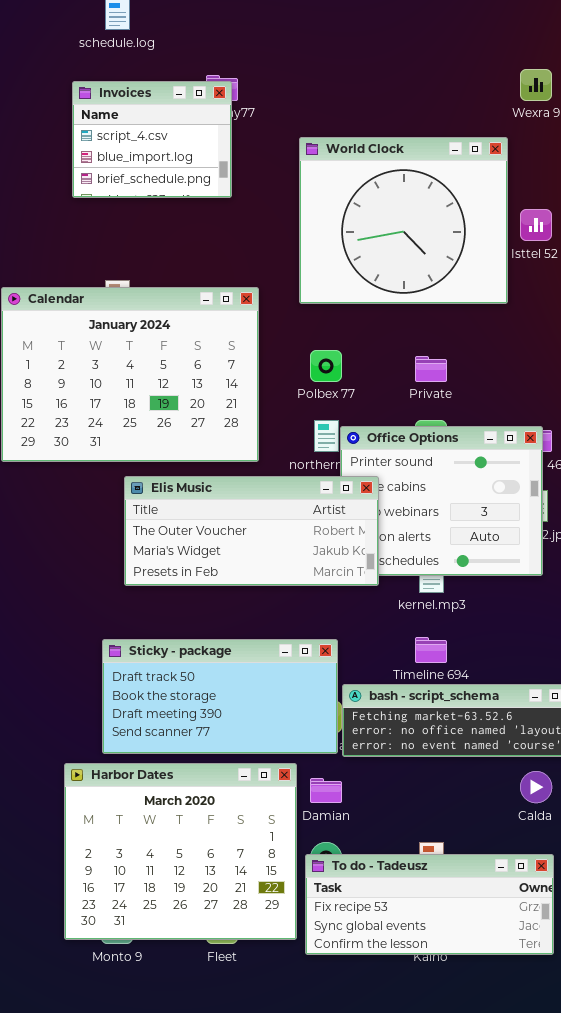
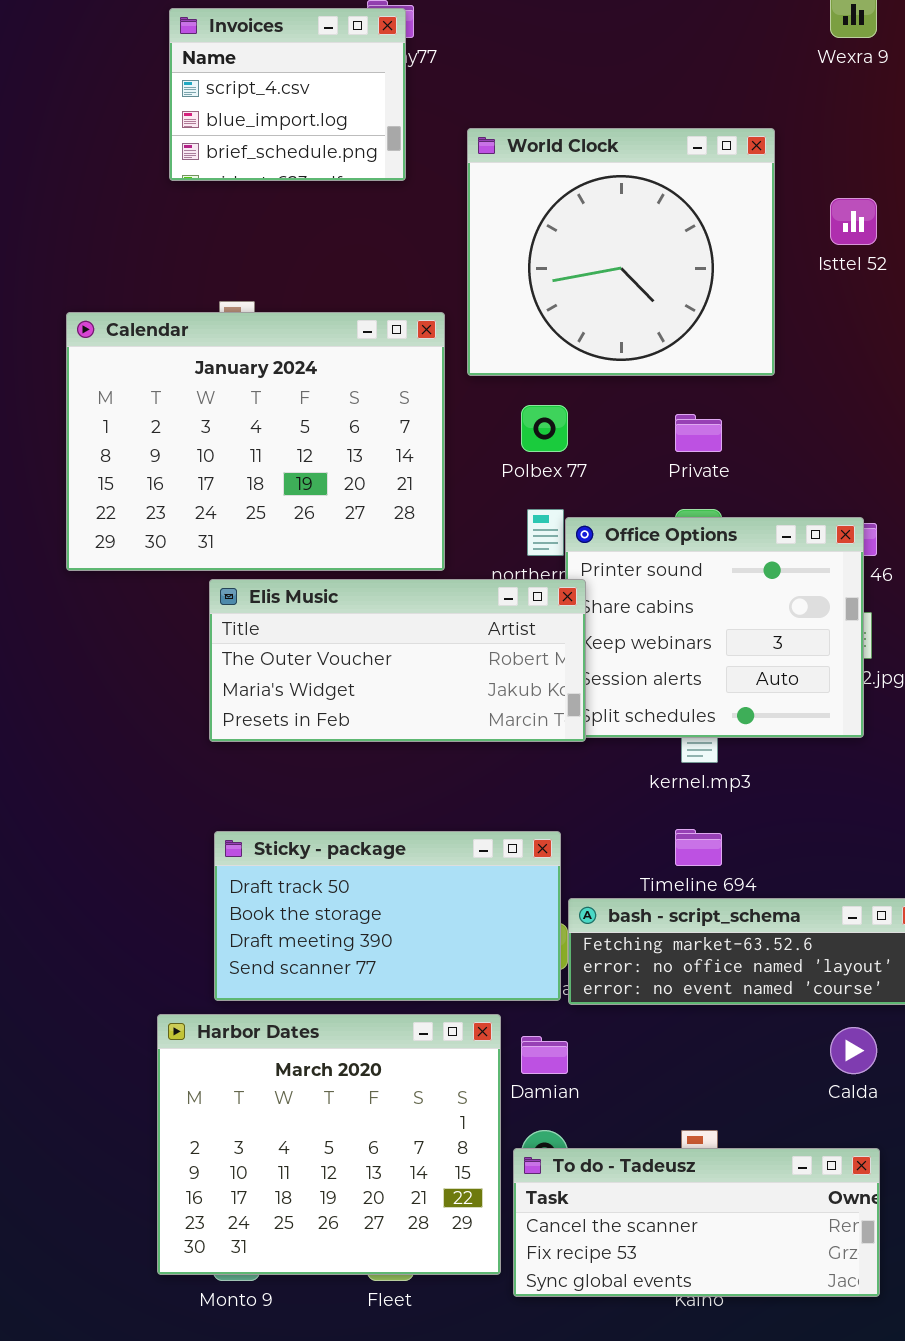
World Clock: [299,137,508,304] -> [467,128,775,376], moved
Elis Music: [124,476,379,586] -> [209,579,586,742], moved
To do - Tadeusz: [305,854,554,955] -> [513,1148,880,1297], scrolled up 1 row

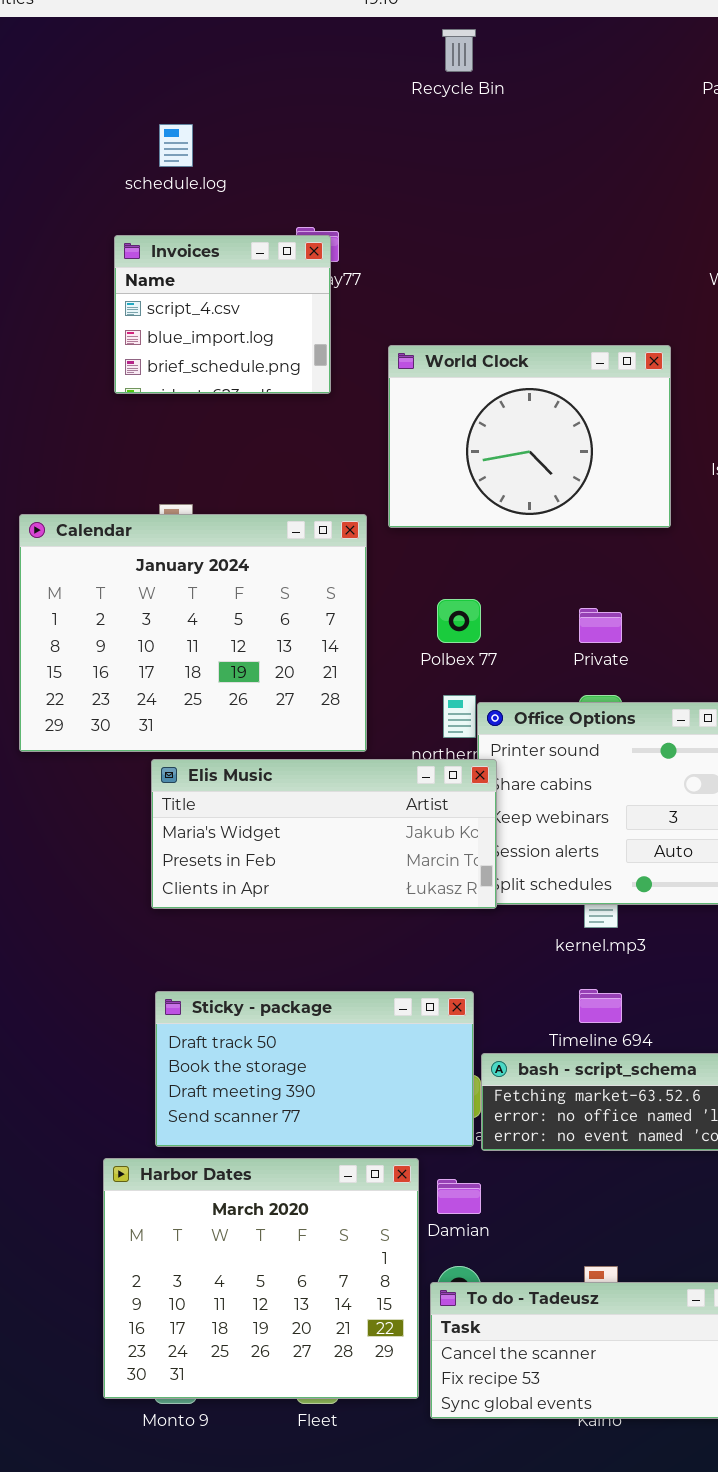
World Clock: [467,128,775,376] -> [388,345,671,528], resized
Elis Music: [209,579,586,742] -> [151,759,497,909], scrolled down 1 row

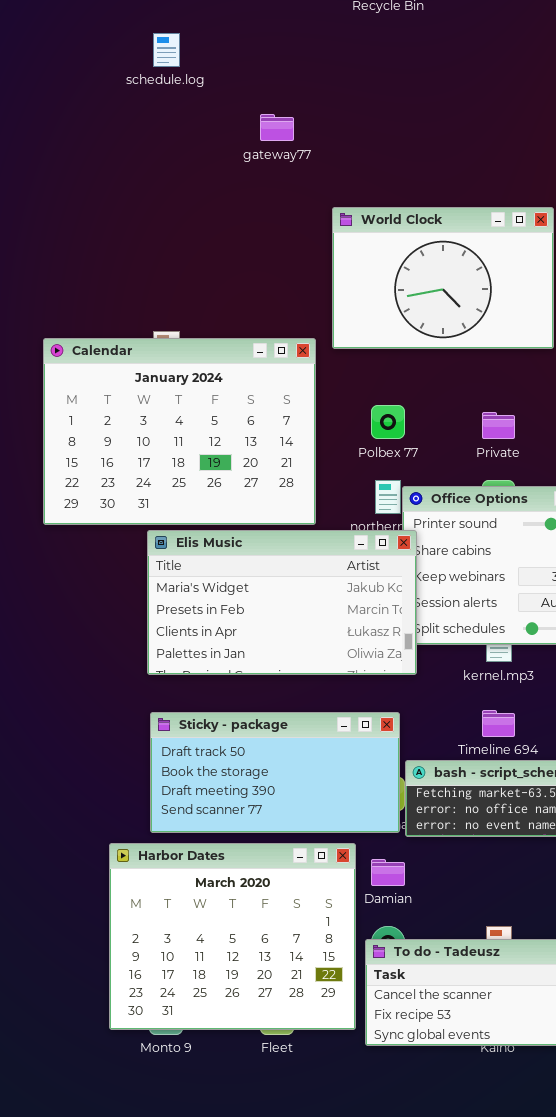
Invoices: [114,235,331,394] -> none, closed
Elis Music: [151,759,497,909] -> [147,530,417,675], resized

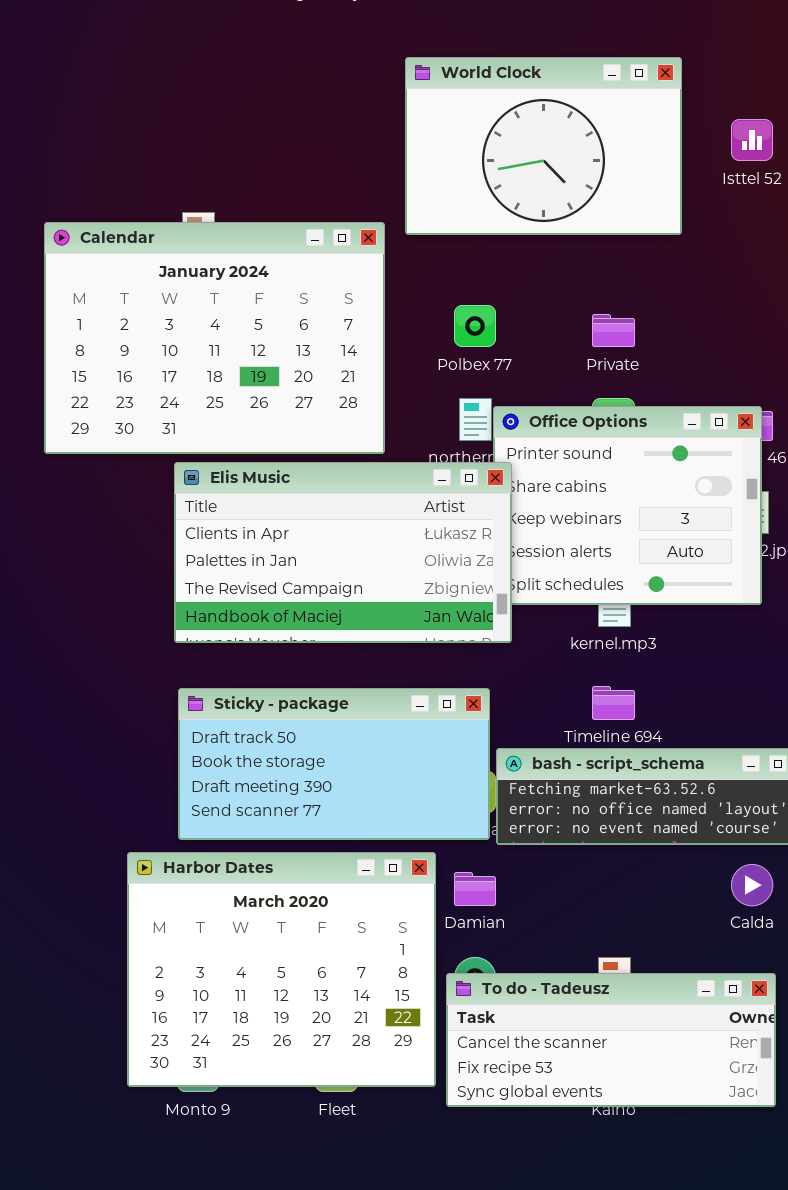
Elis Music: [147,530,417,675] -> [174,462,512,643], scrolled down 2 rows

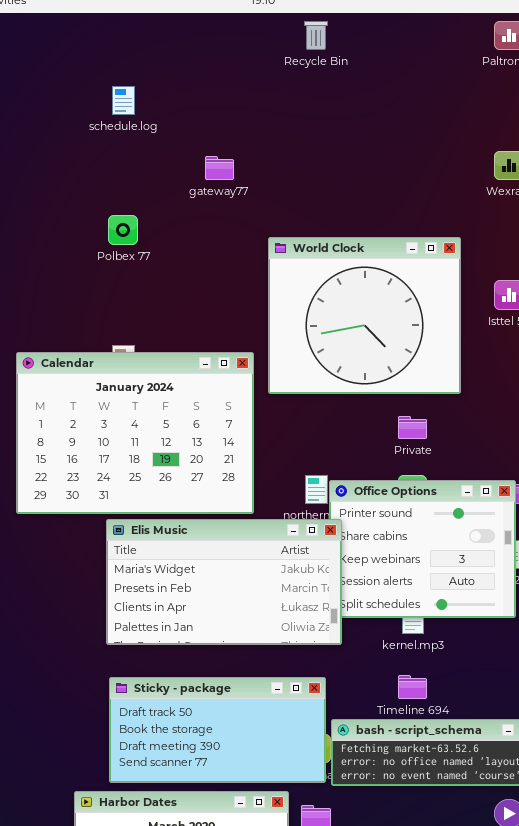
World Clock: [405,57,682,235] -> [268,237,461,394], resized
Polbex 77: [454,305,496,347] -> [108,215,138,245], moved
Elis Music: [174,462,512,643] -> [106,519,342,645], scrolled up 2 rows

